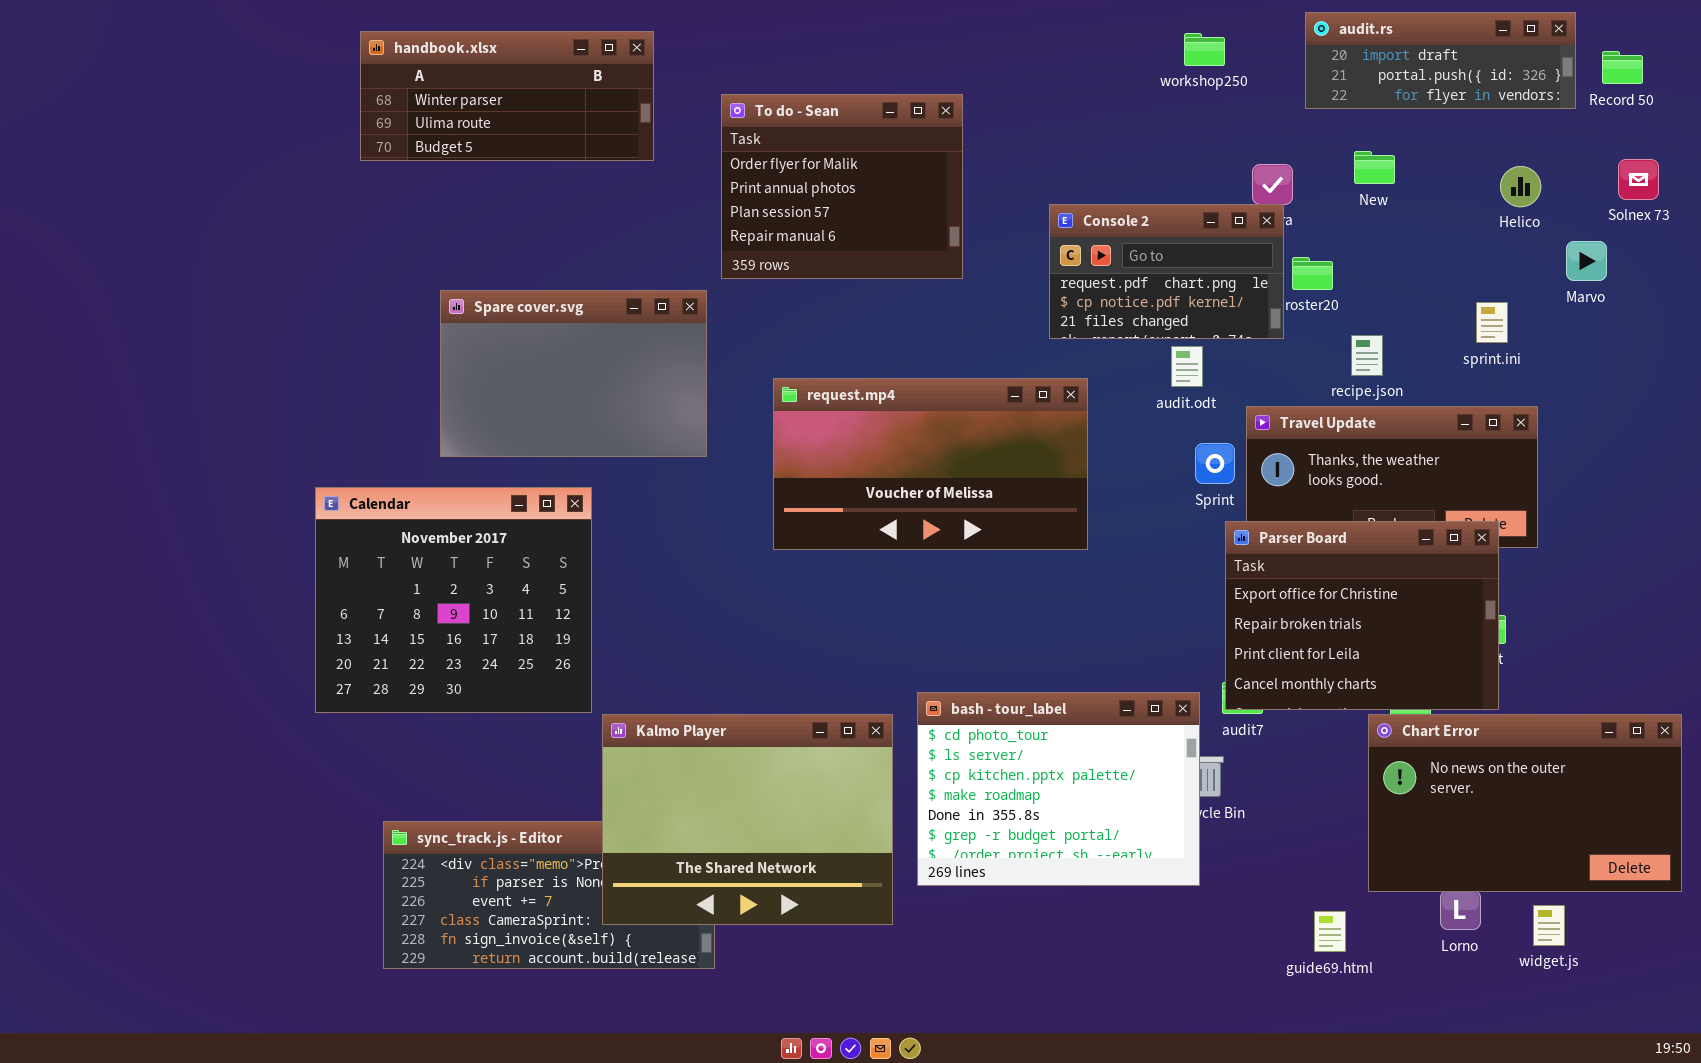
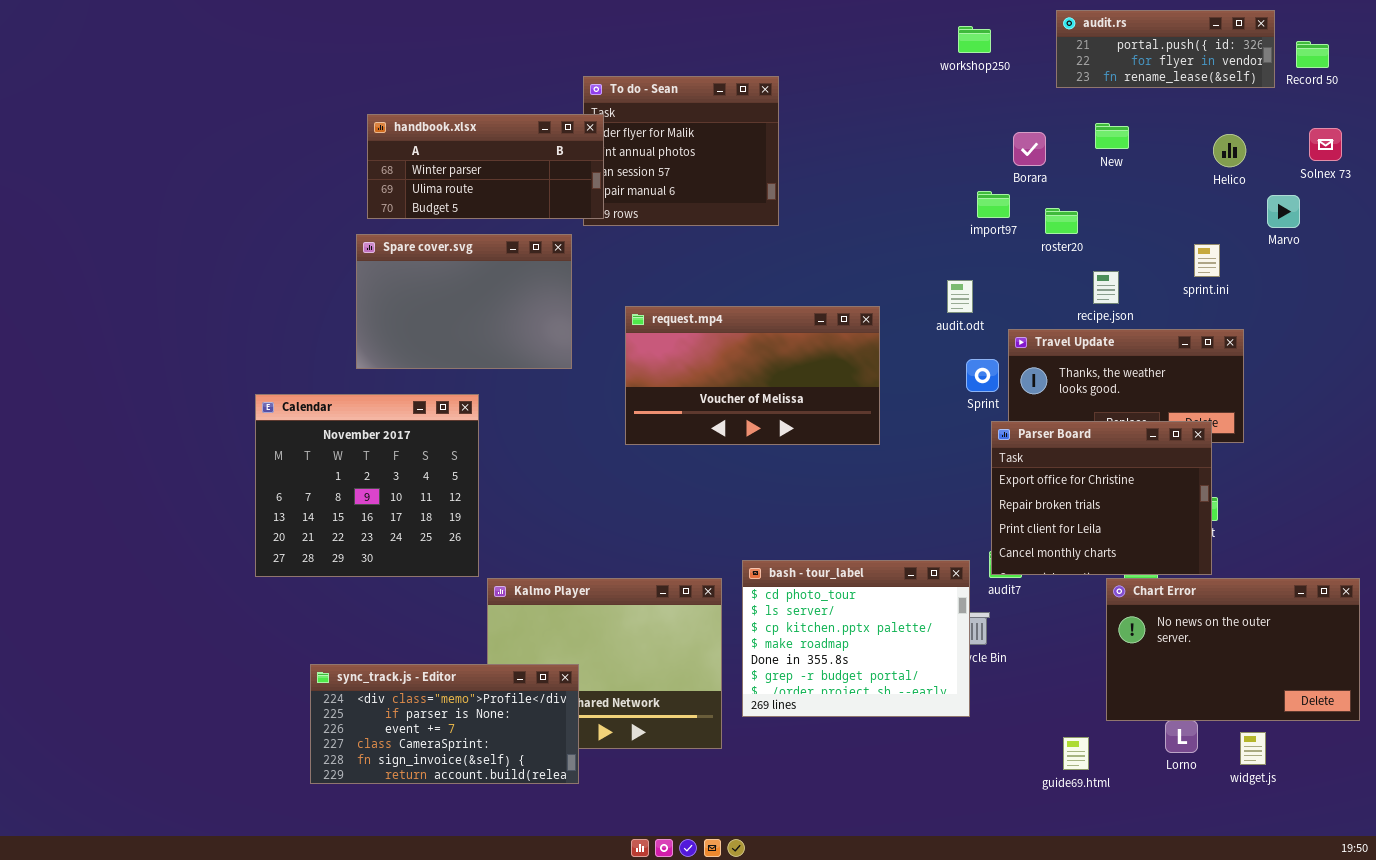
audit.rs: [1305,12,1576,109] -> [1056,10,1275,88], scrolled down 1 row
handbook.xlsx: [360,31,654,161] -> [367,114,604,219], moved
Console 2: [1049,204,1284,339] -> none, closed
sync_track.js - Editor: [383,821,715,969] -> [310,664,579,784], raised

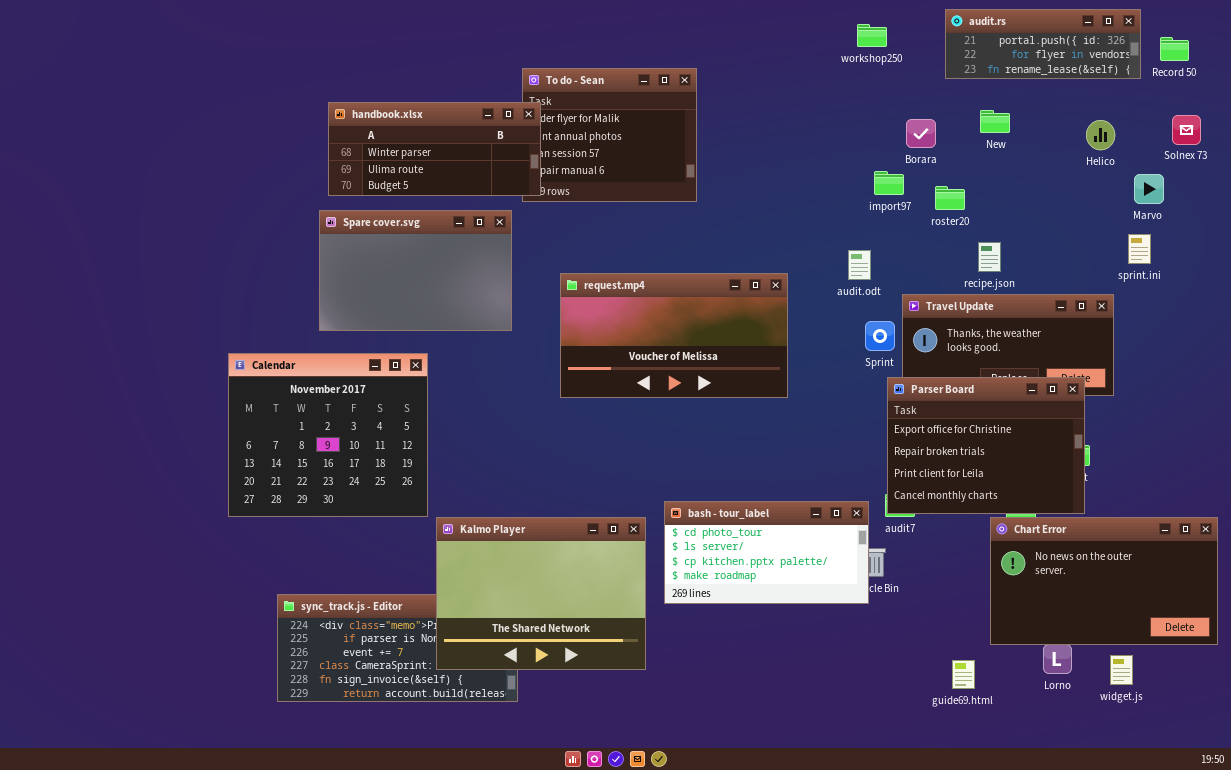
sprint.ini: [1194,244,1220,277] -> [1128,234,1151,264], moved
bash - tour_label: [742,560,970,717] -> [664,501,869,604], resized
Kalmo Player: [487,578,722,749] -> [436,517,646,670], raised

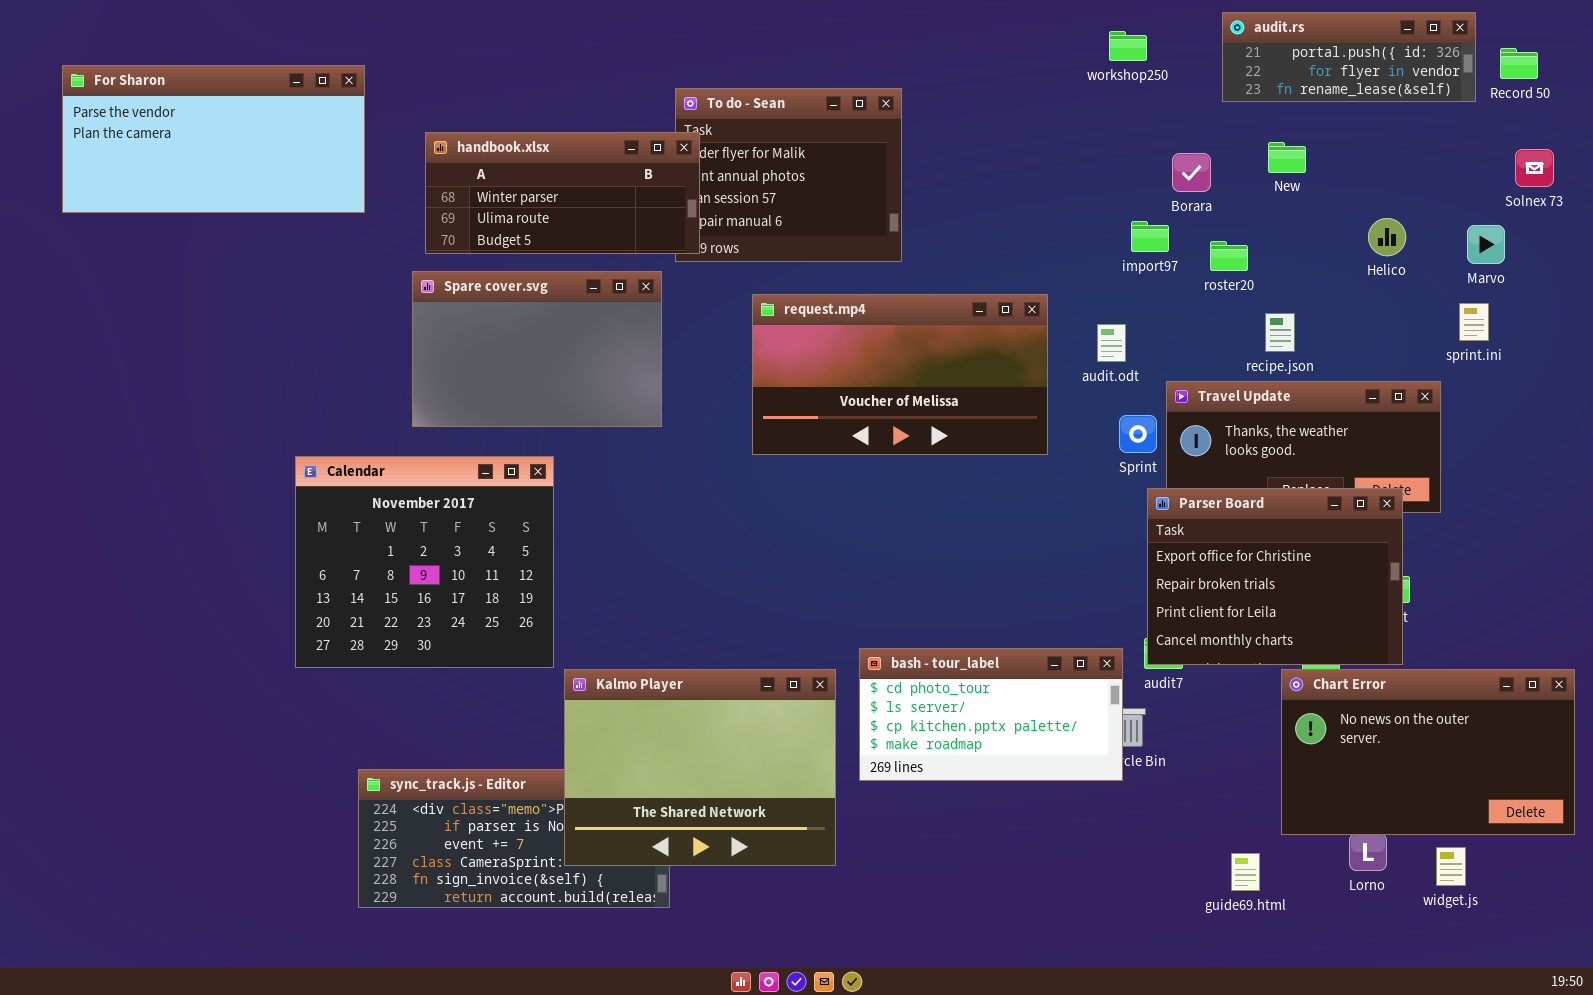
For Sharon: none -> [62,65,365,213], opened
Helico: [1086,120,1115,150] -> [1368,218,1406,256], moved
request.mp4: [560,273,788,398] -> [752,294,1048,455], moved

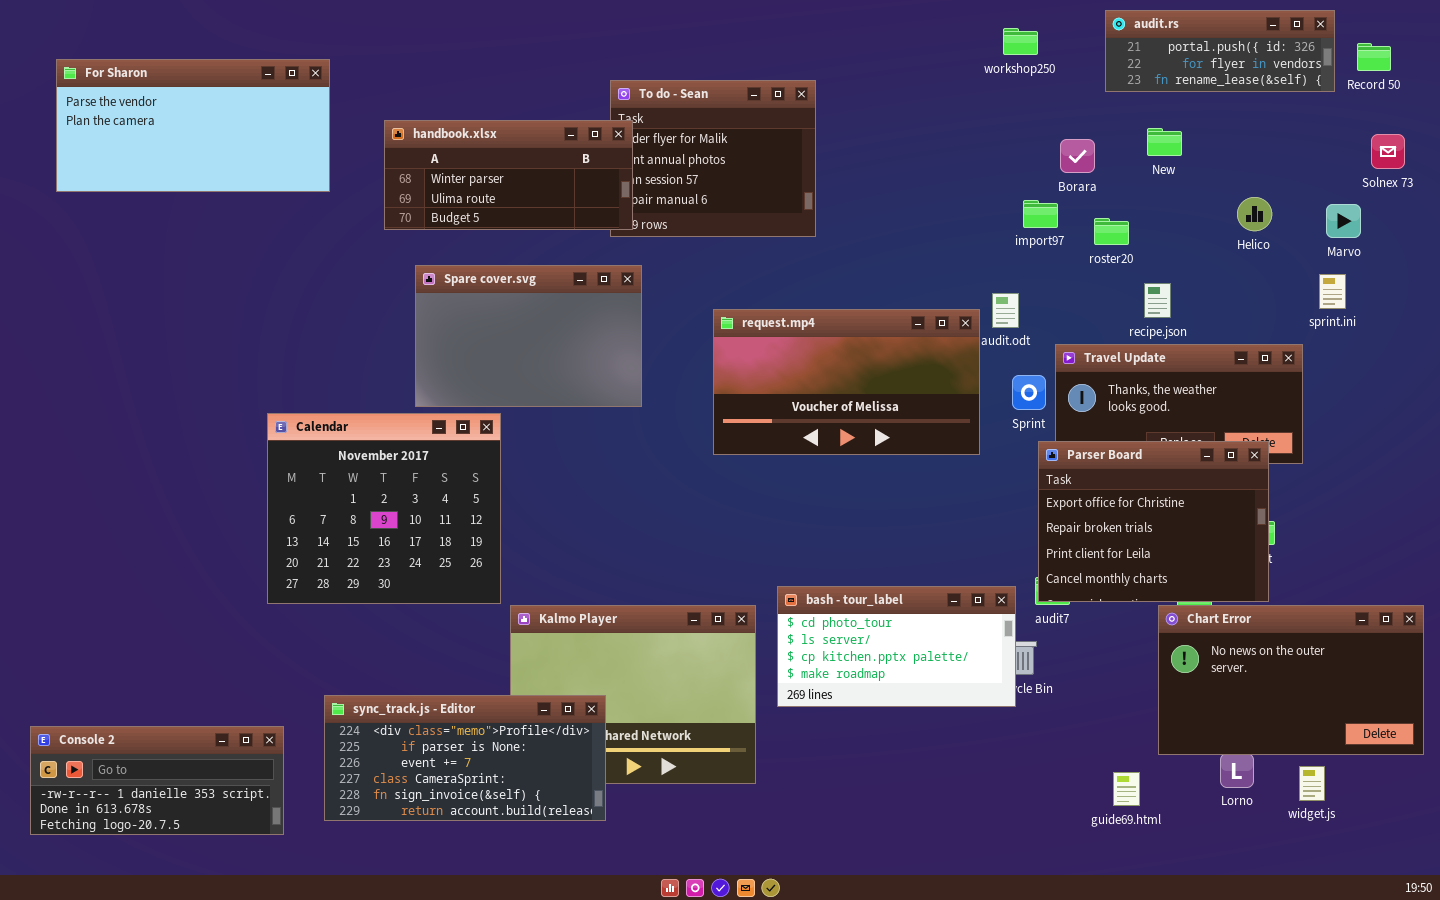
Spare cover.svg: [412,271,662,427] -> [415,265,642,407], moved
request.mp4: [752,294,1048,455] -> [713,309,980,455], moved
sync_track.js - Editor: [358,769,670,908] -> [324,695,606,821], raised
Console 2: none -> [30,726,284,835], opened

